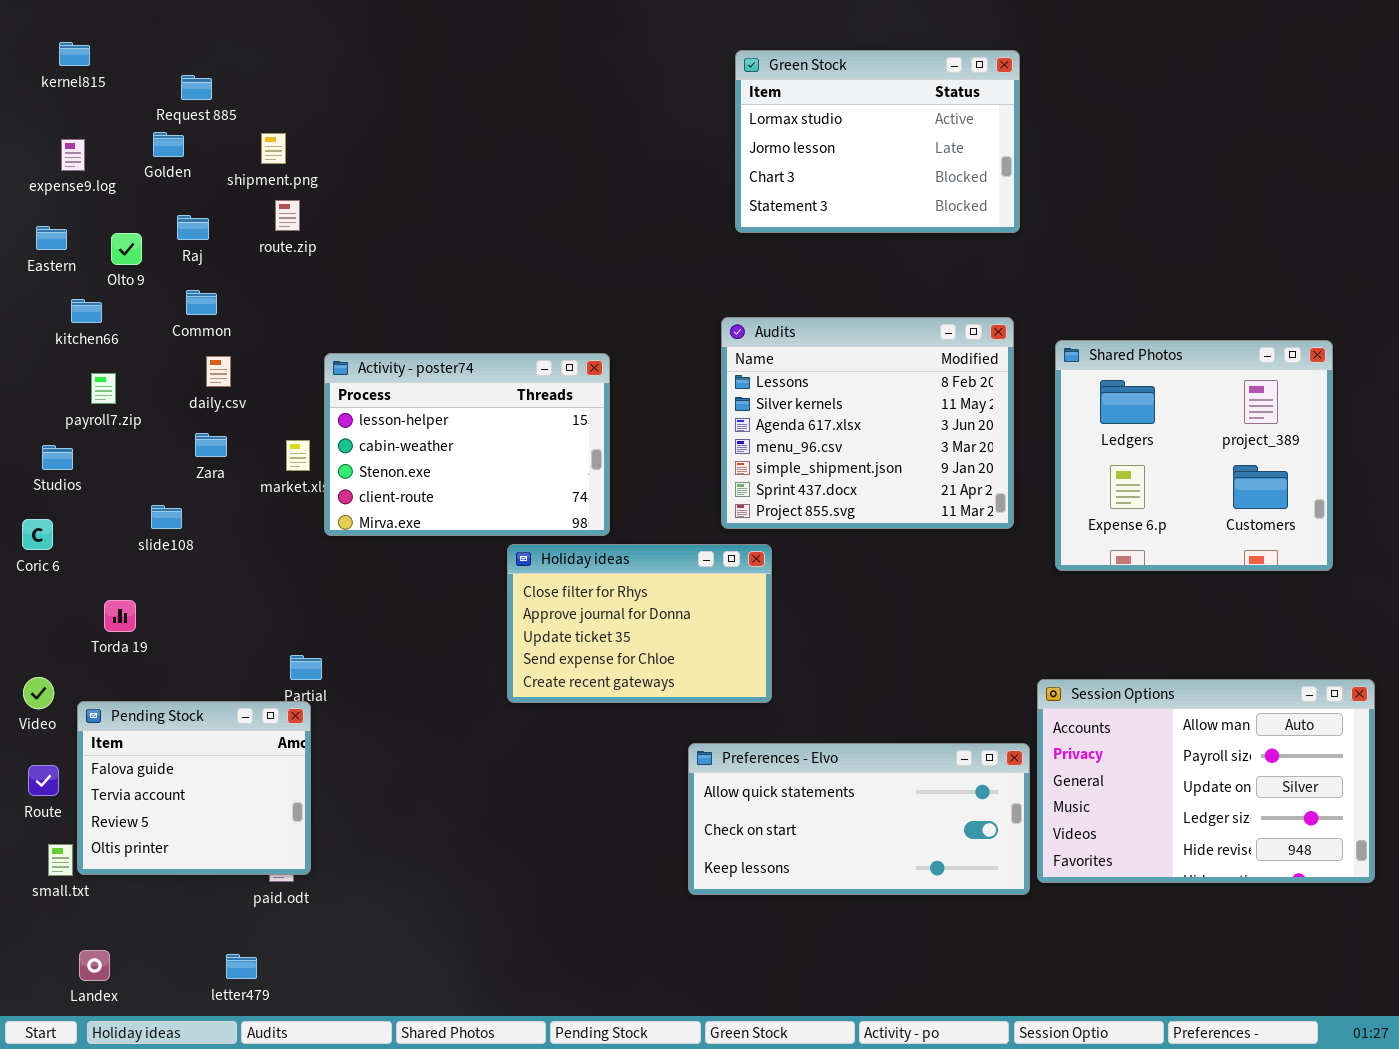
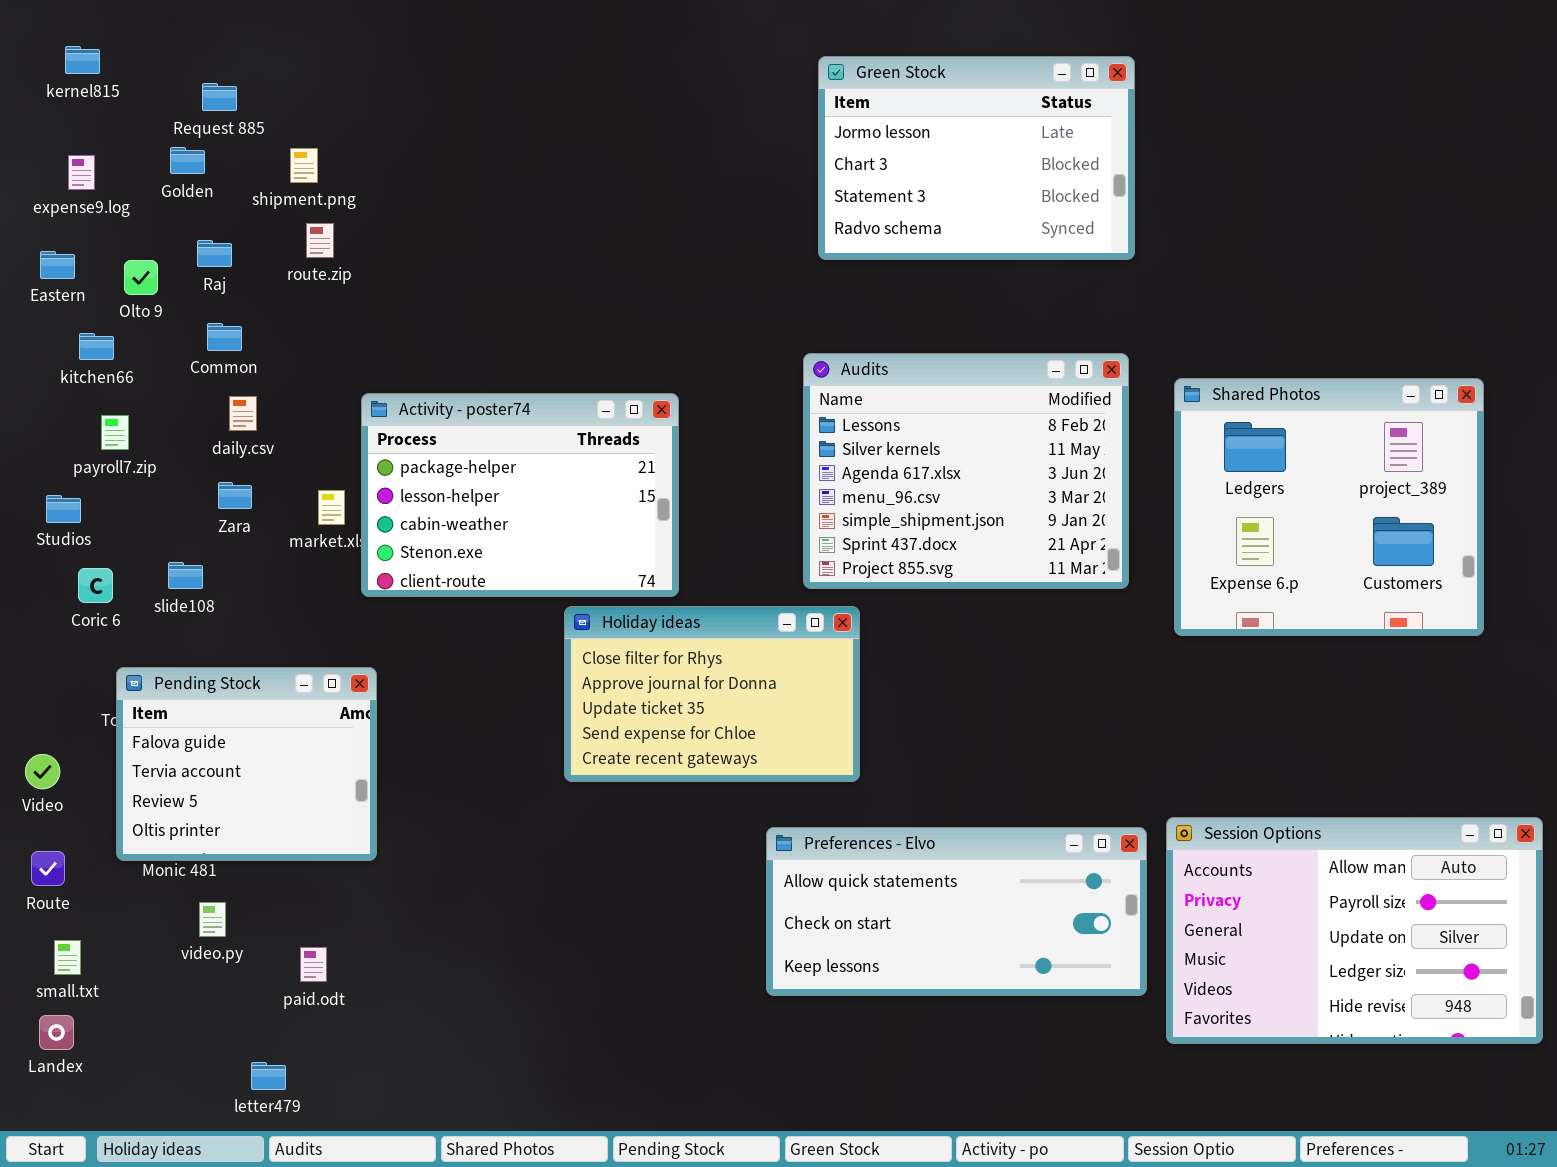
Green Stock: [735,50,1020,233] -> [818,56,1135,260], scrolled down 1 row
Activity - poster74: [324,353,610,536] -> [361,393,679,597], scrolled up 1 row
Coric 6: [22,519,53,550] -> [78,568,113,603], moved
Session Options: [1037,679,1375,883] -> [1166,817,1543,1044], moved
Pending Stock: [77,701,311,875] -> [116,667,377,861], moved
Landex: [79,950,110,981] -> [39,1015,74,1050], moved

